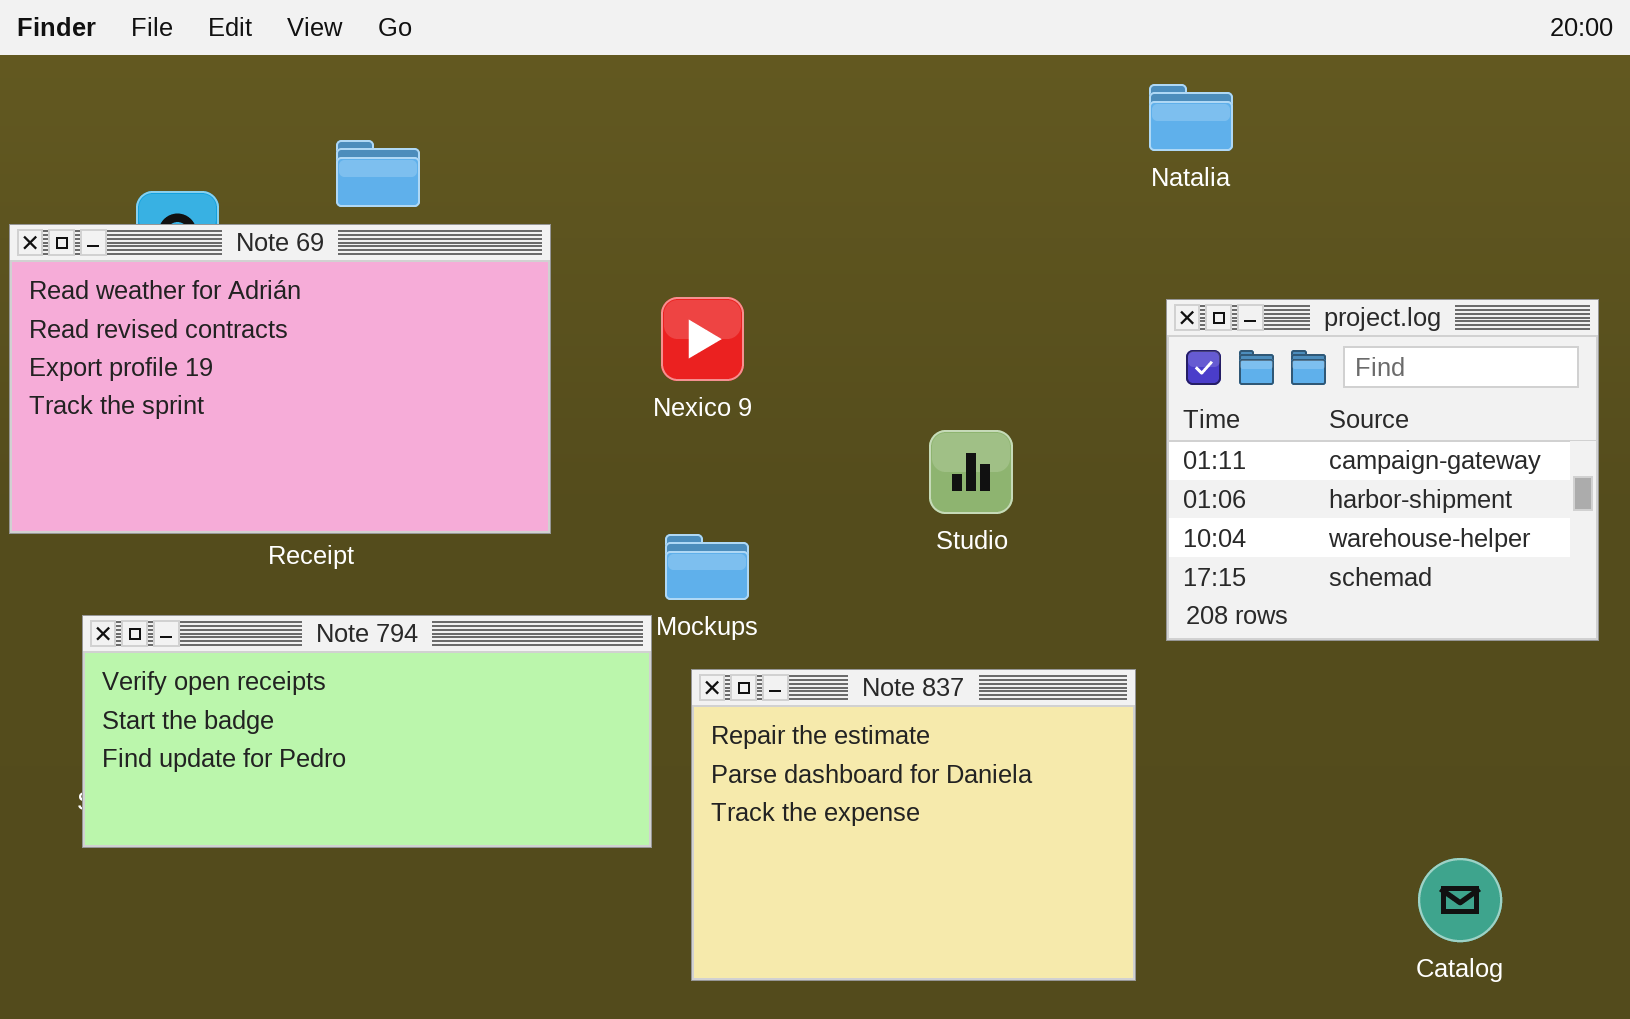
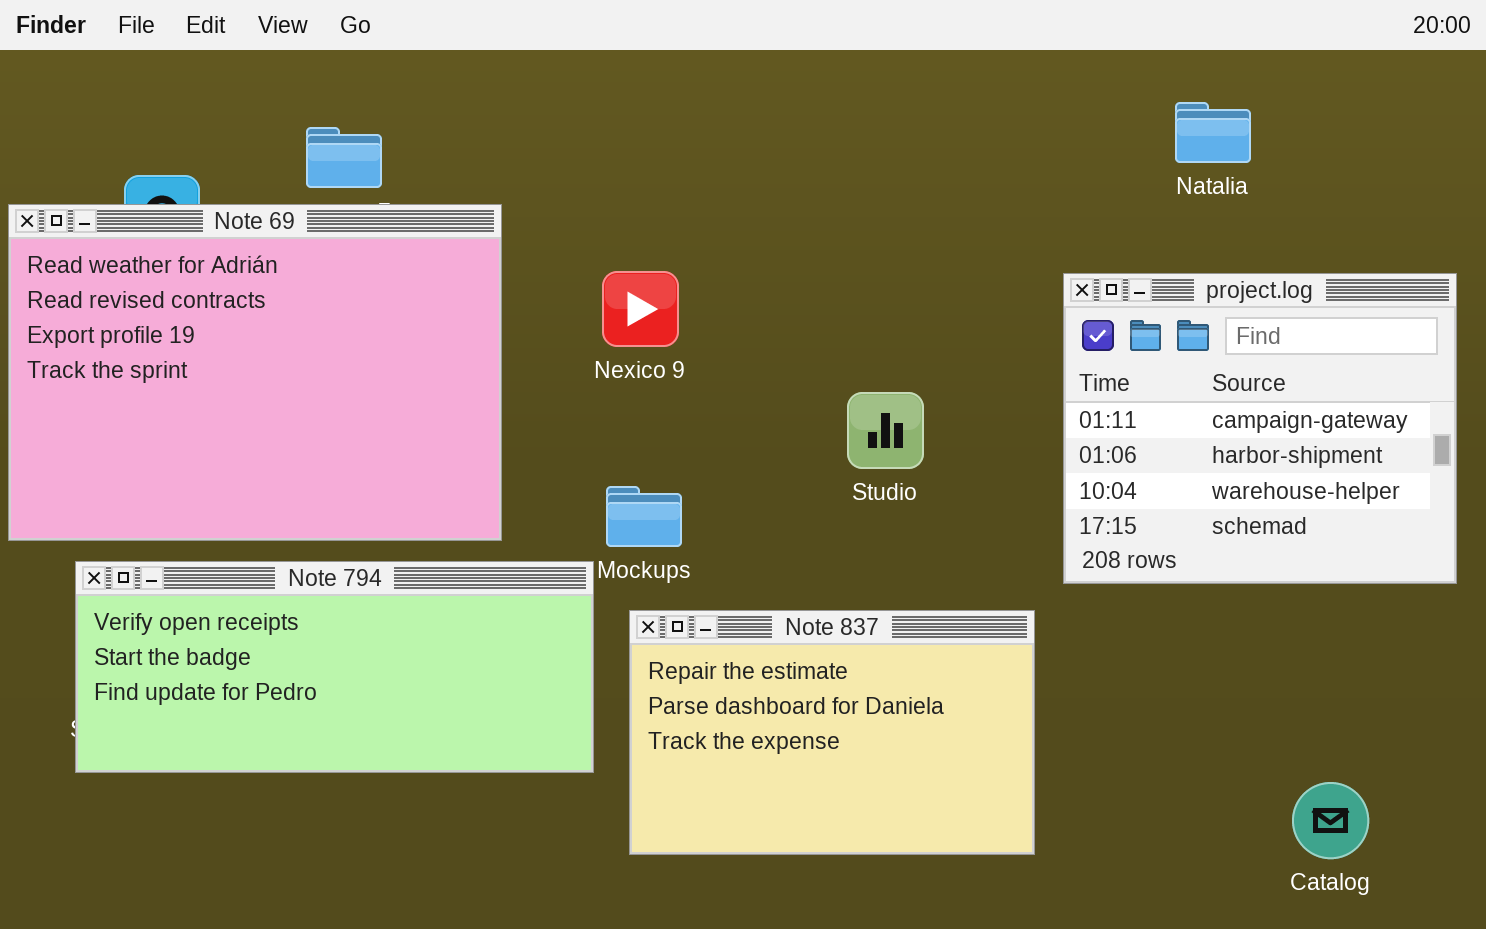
Natalia: [1149,84,1233,151] -> [1175,102,1251,163], moved
Note 69: [9,224,551,534] -> [8,204,502,541], resized
Note 837: [691,669,1136,981] -> [629,610,1035,855], resized

